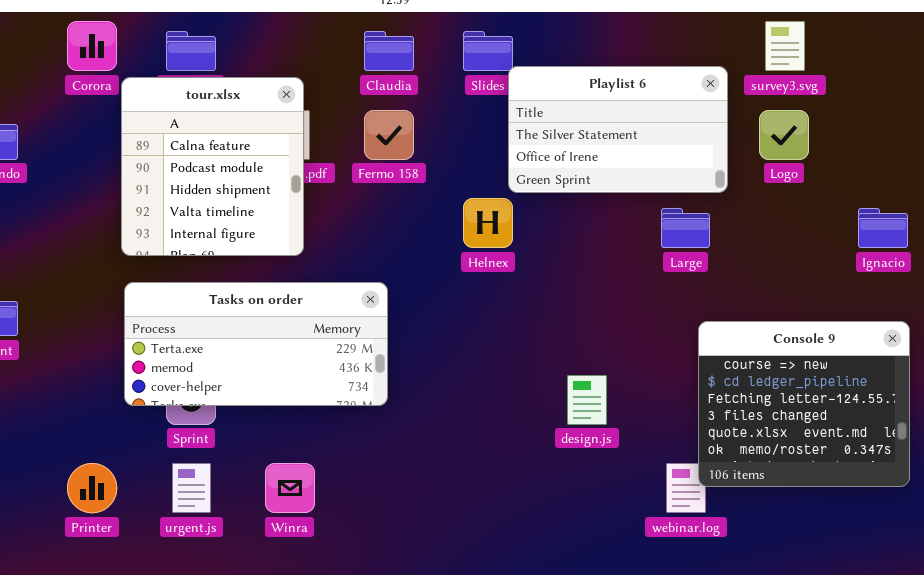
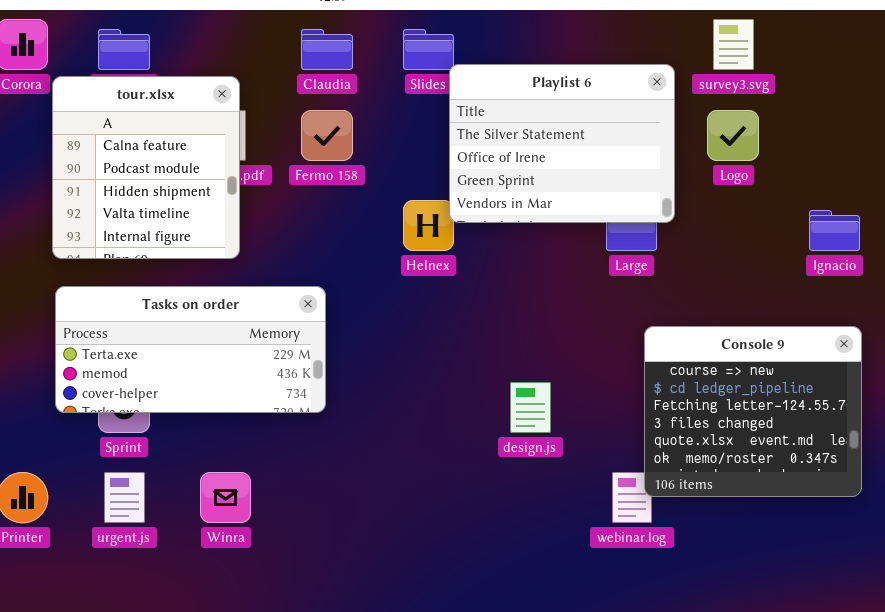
Playlist 6: [508,66,728,193] -> [449,64,675,223], resized

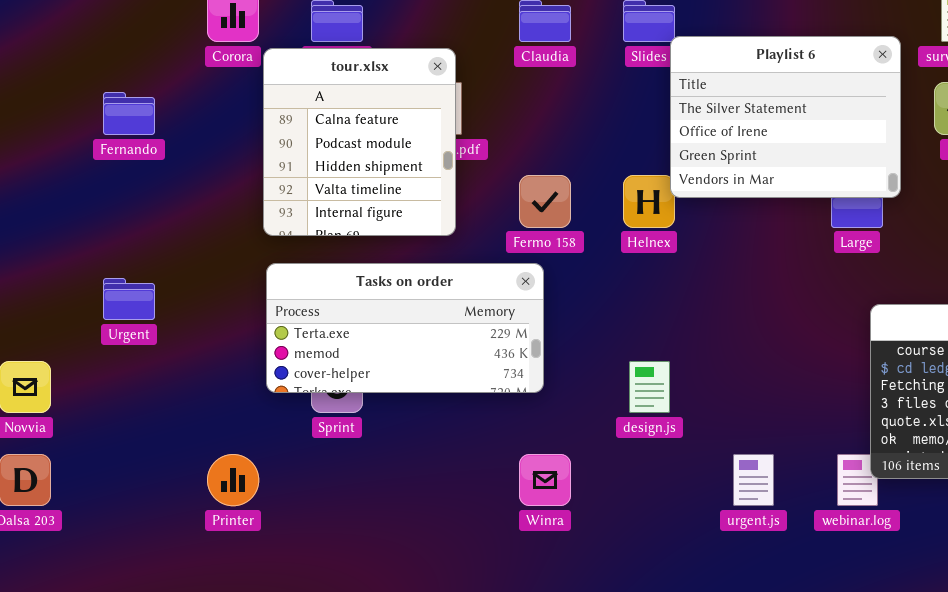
Fermo 158: [301,110,353,161] -> [519,175,571,228], moved
design.js: [510,382,551,433] -> [629,361,670,413], moved
urgent.js: [104,472,145,523] -> [733,454,774,506], moved
Winra: [200,472,251,523] -> [519,454,571,506], moved

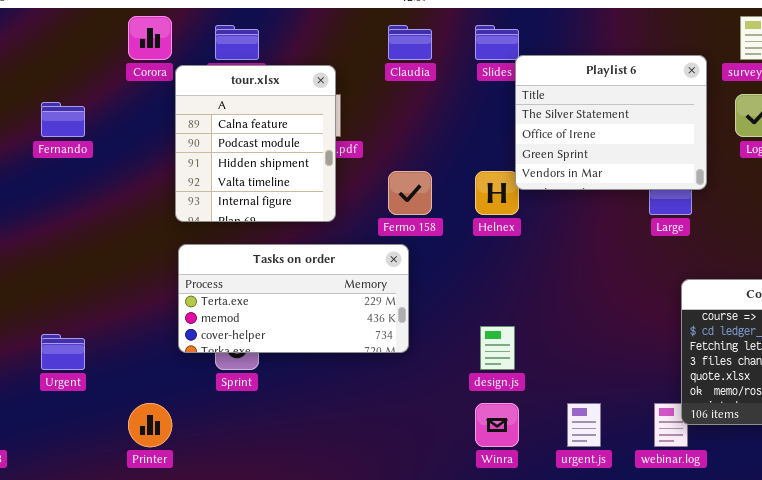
Urgent: [103,278,155,320] -> [41,334,85,370], moved
Winra: [519,454,571,506] -> [475,403,519,447], moved

